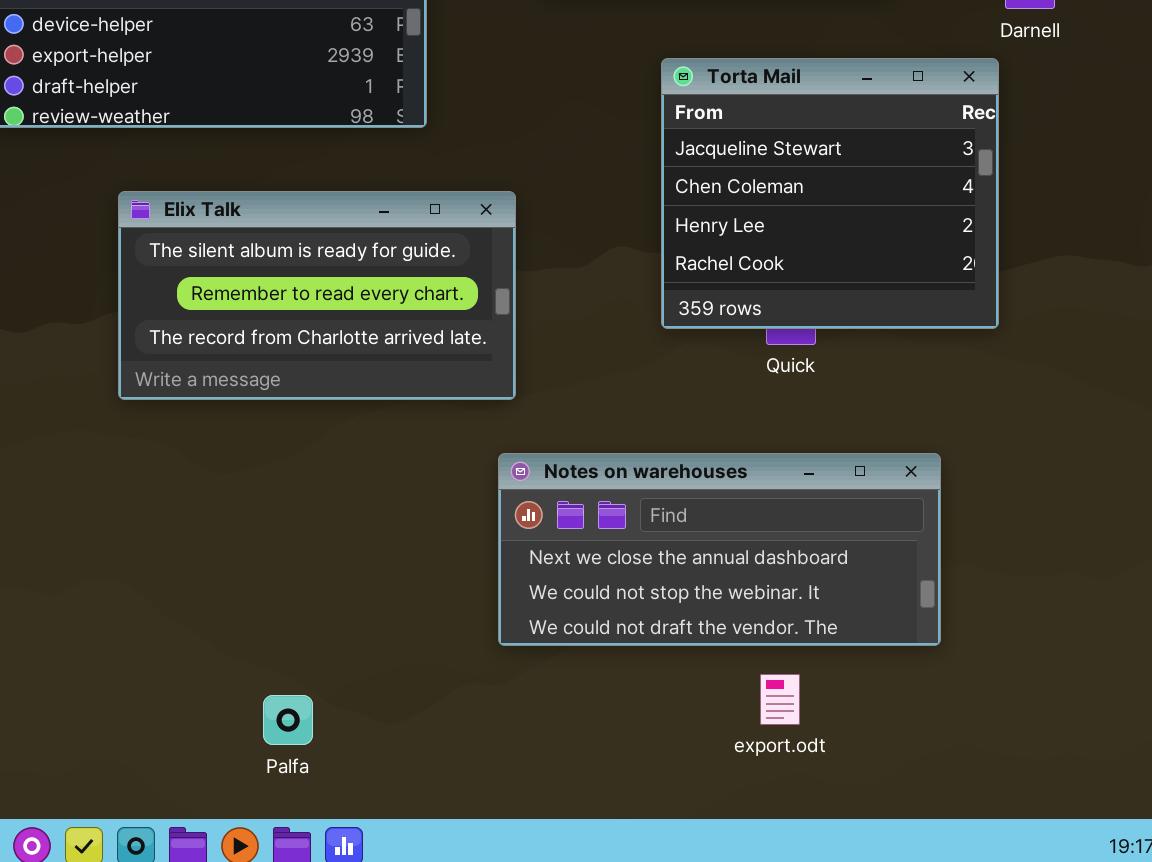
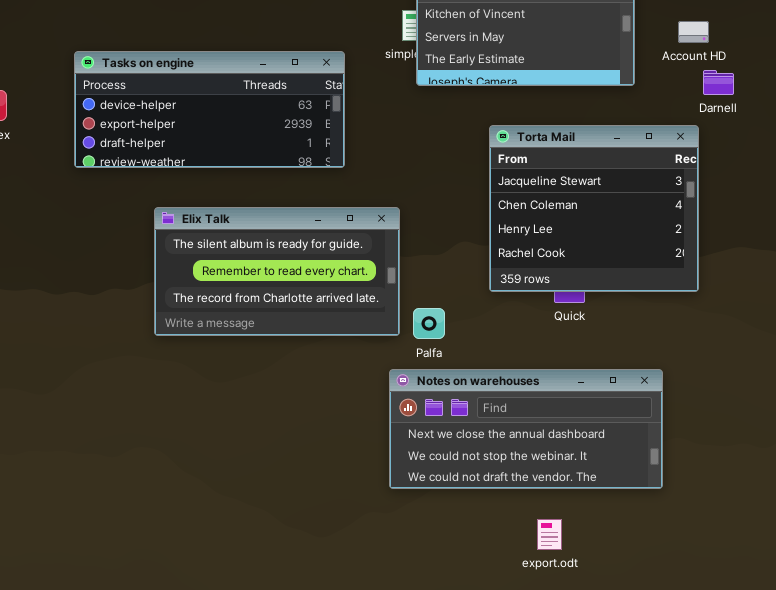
export.odt: [760,674,800,725] -> [537,519,562,550], moved
Palfa: [263,695,313,745] -> [413,308,445,339], moved

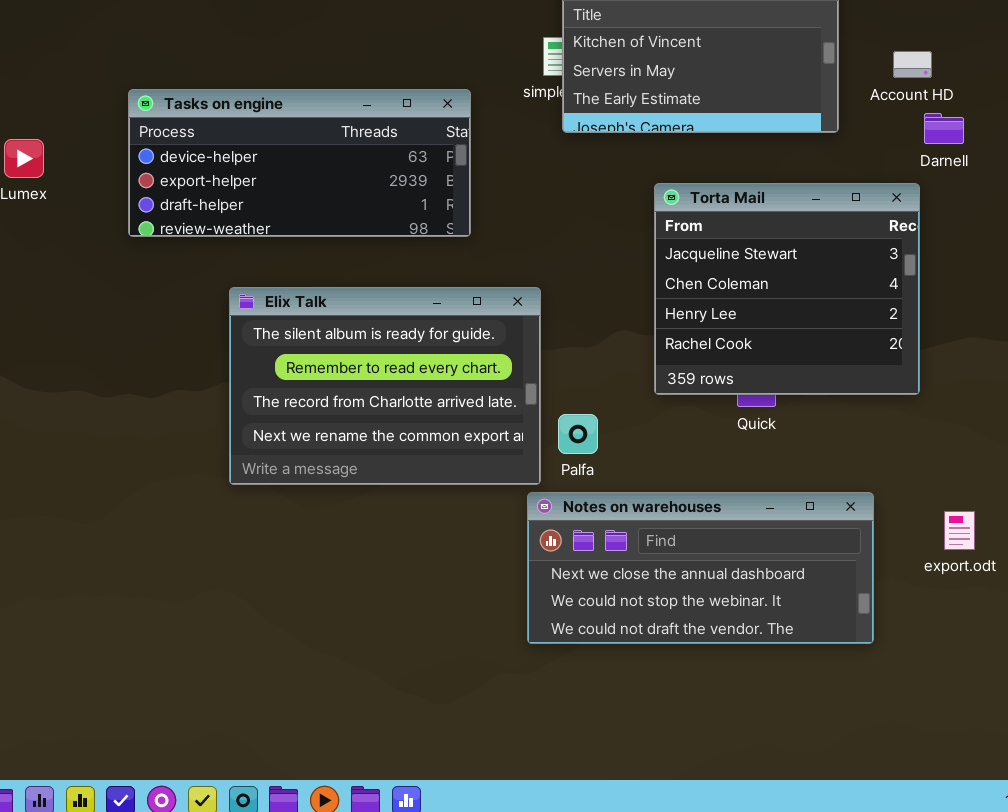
Elix Talk: [154,207,400,336] -> [229,287,541,485], resized
export.odt: [537,519,562,550] -> [944,511,975,550], moved

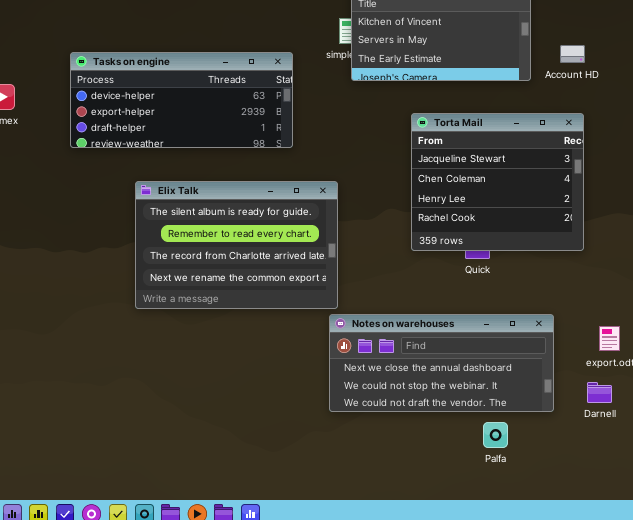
Account HD: [893,51,932,78] -> [560,45,585,63], moved
Darnell: [924,113,964,144] -> [587,382,612,403], moved
Palfa: [558,414,598,454] -> [483,422,508,448], moved

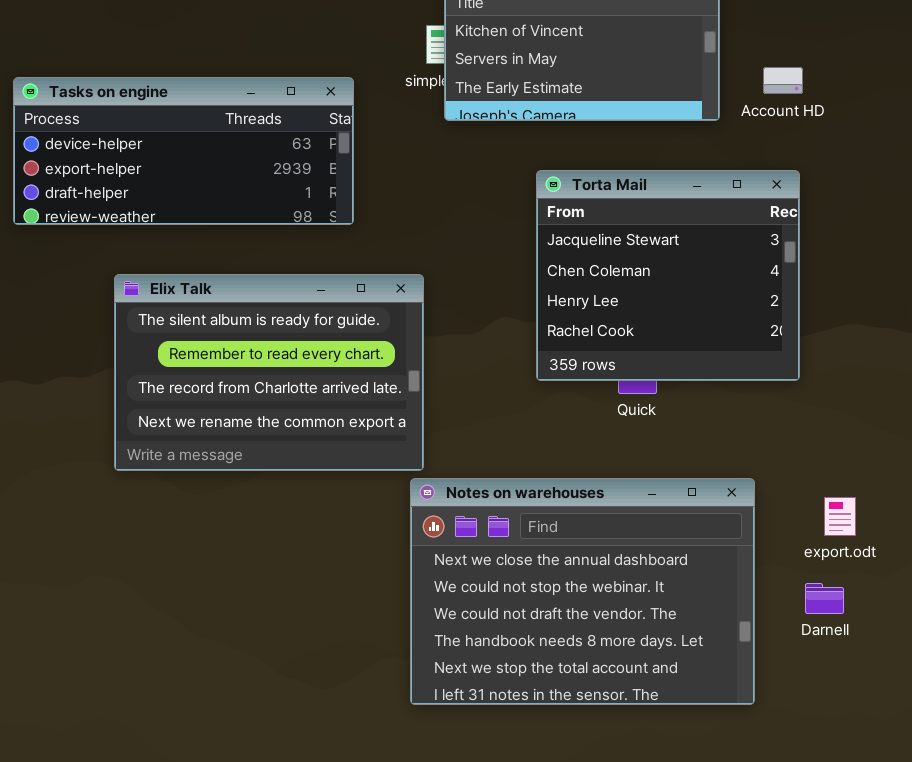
Notes on warehouses: [329,314,554,412] -> [410,478,755,705], resized

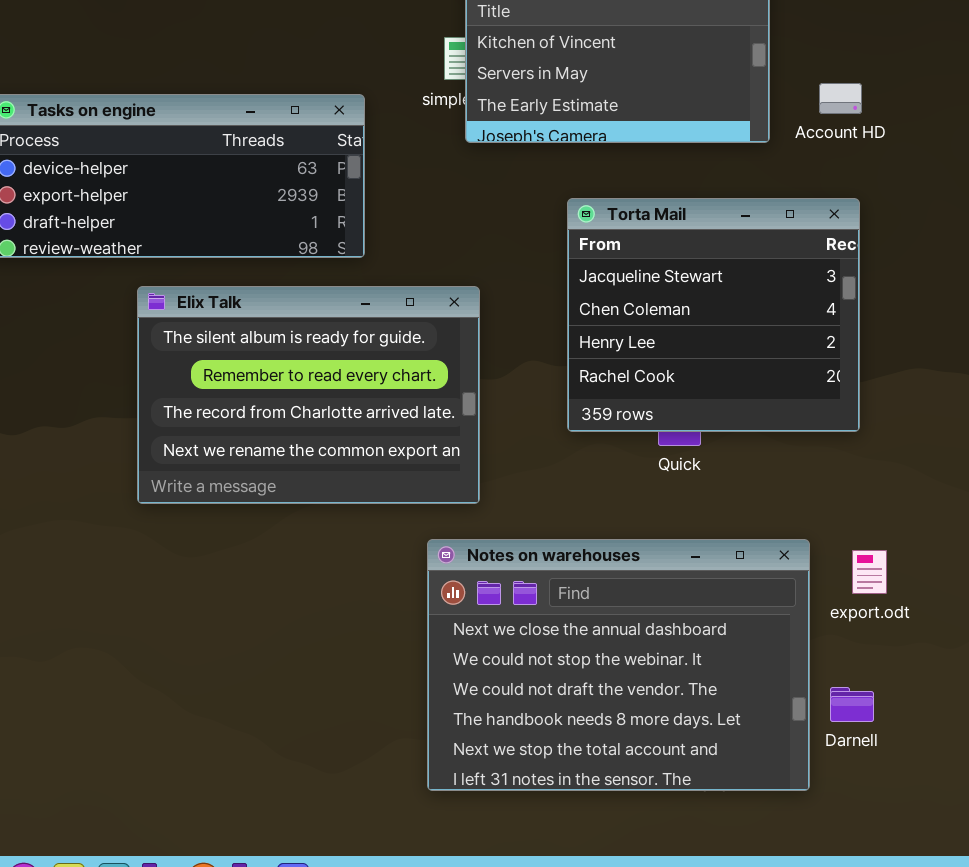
Elix Talk: [114,274,424,471] -> [137,286,480,504], moved
export.odt: [824,497,856,536] -> [852,550,887,594], moved
Darnell: [805,583,844,614] -> [830,687,874,722], moved

